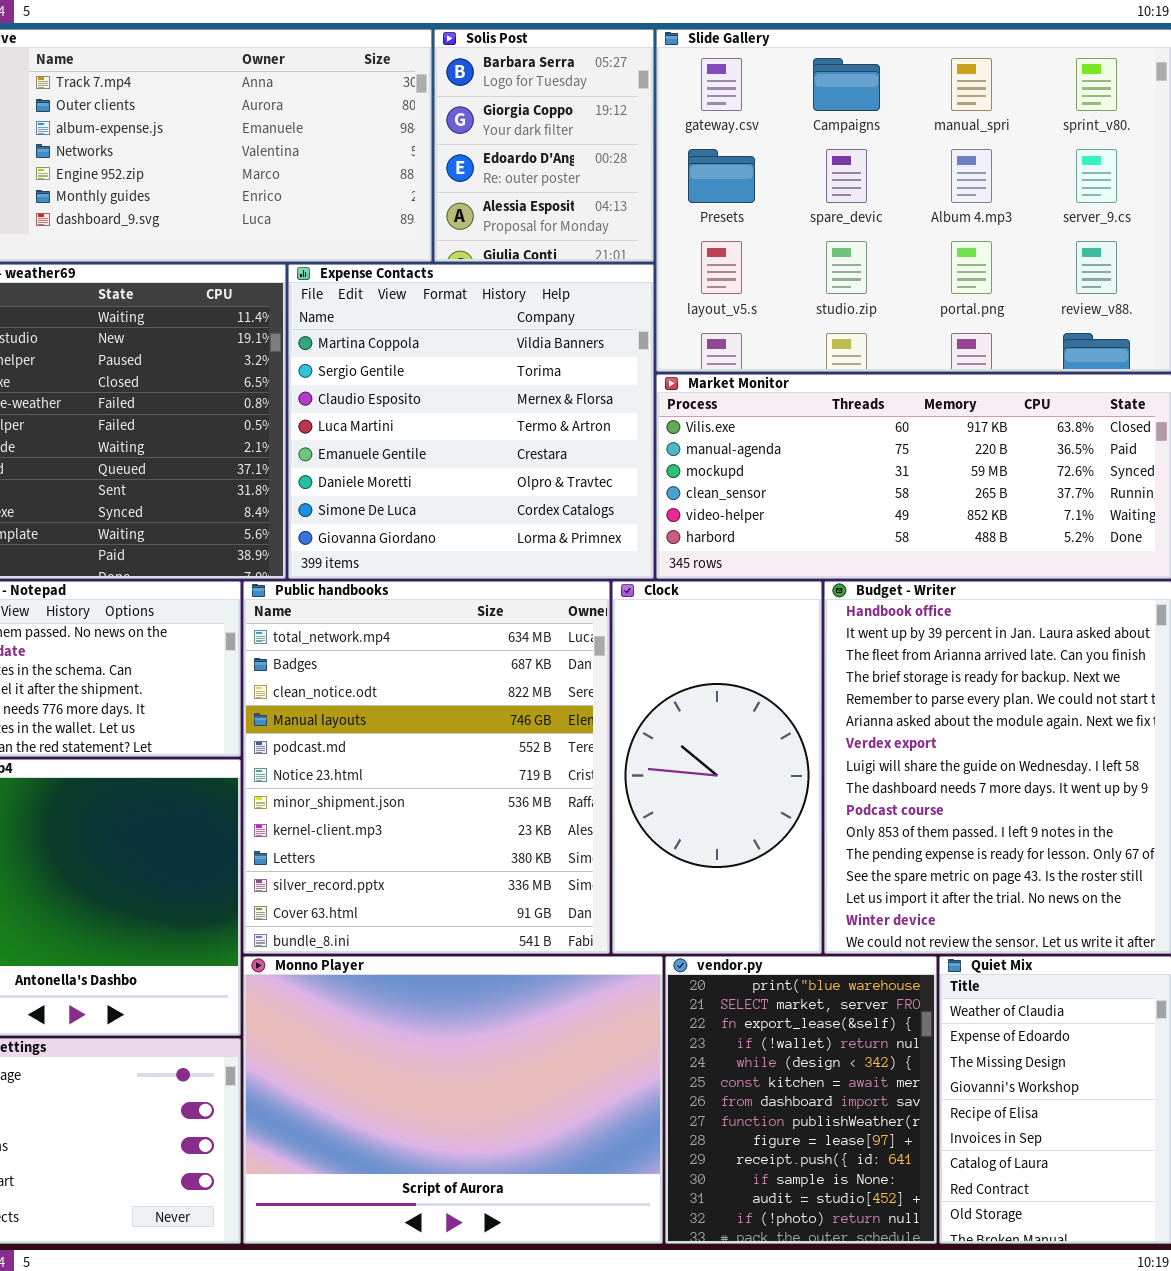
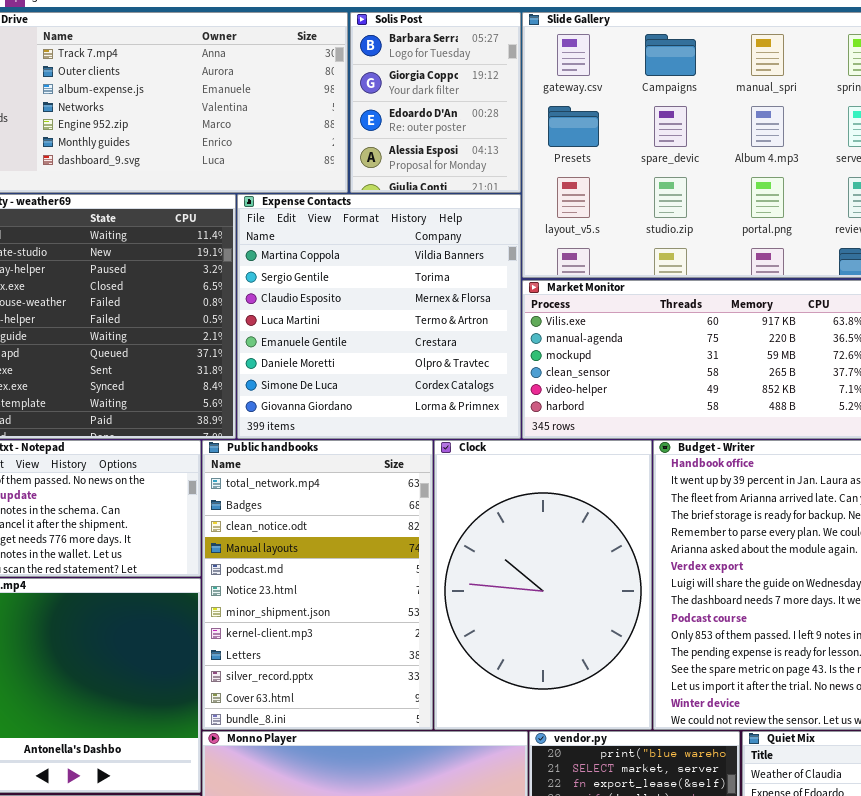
Public handbooks: [243,581,610,954] -> [202,440,433,730], resized
Clock: [612,581,822,954] -> [434,440,652,730], resized

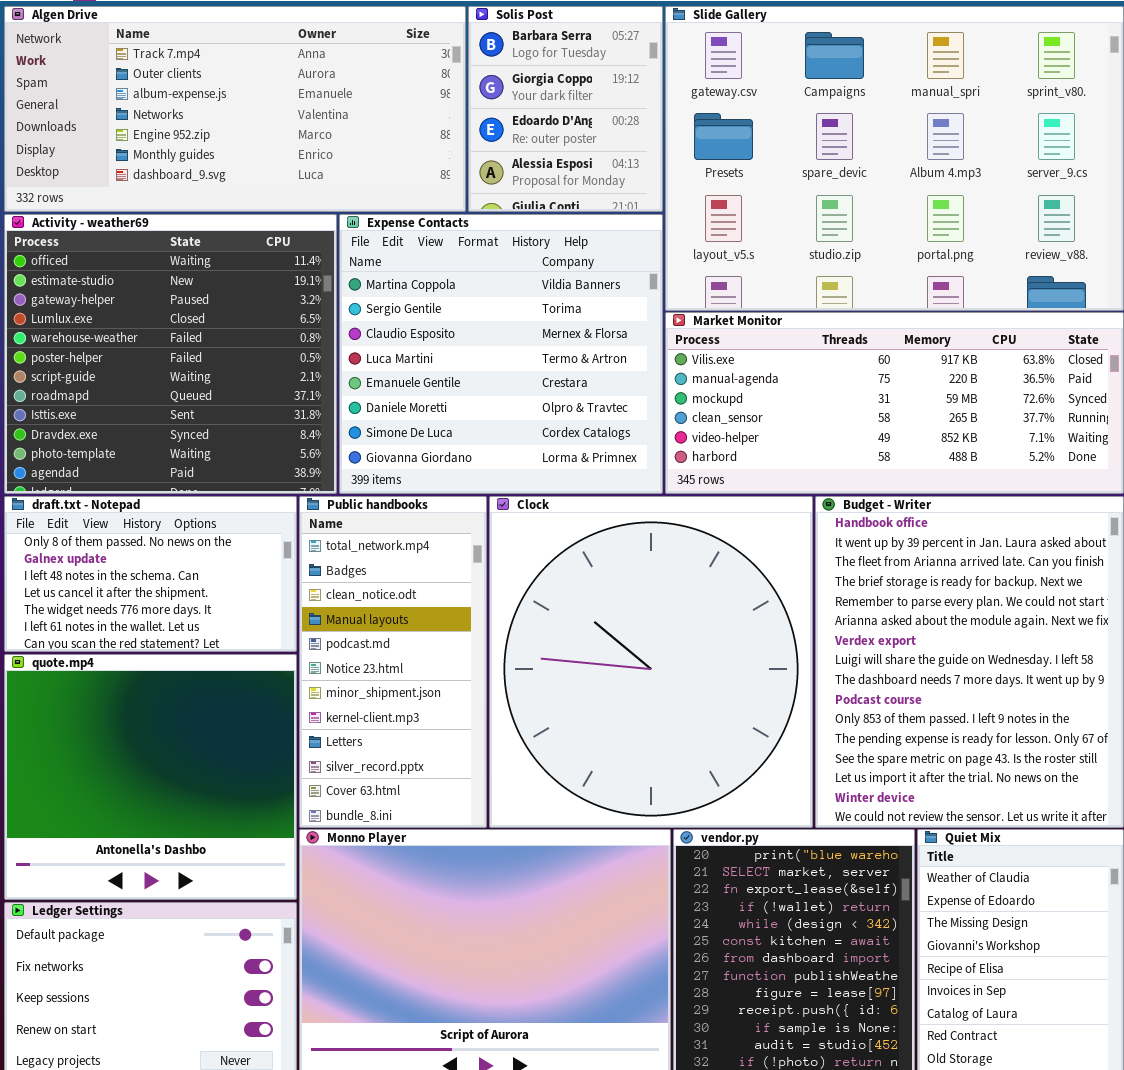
Public handbooks: [202,440,433,730] -> [299,496,487,828], resized
Clock: [434,440,652,730] -> [489,496,813,828], resized

